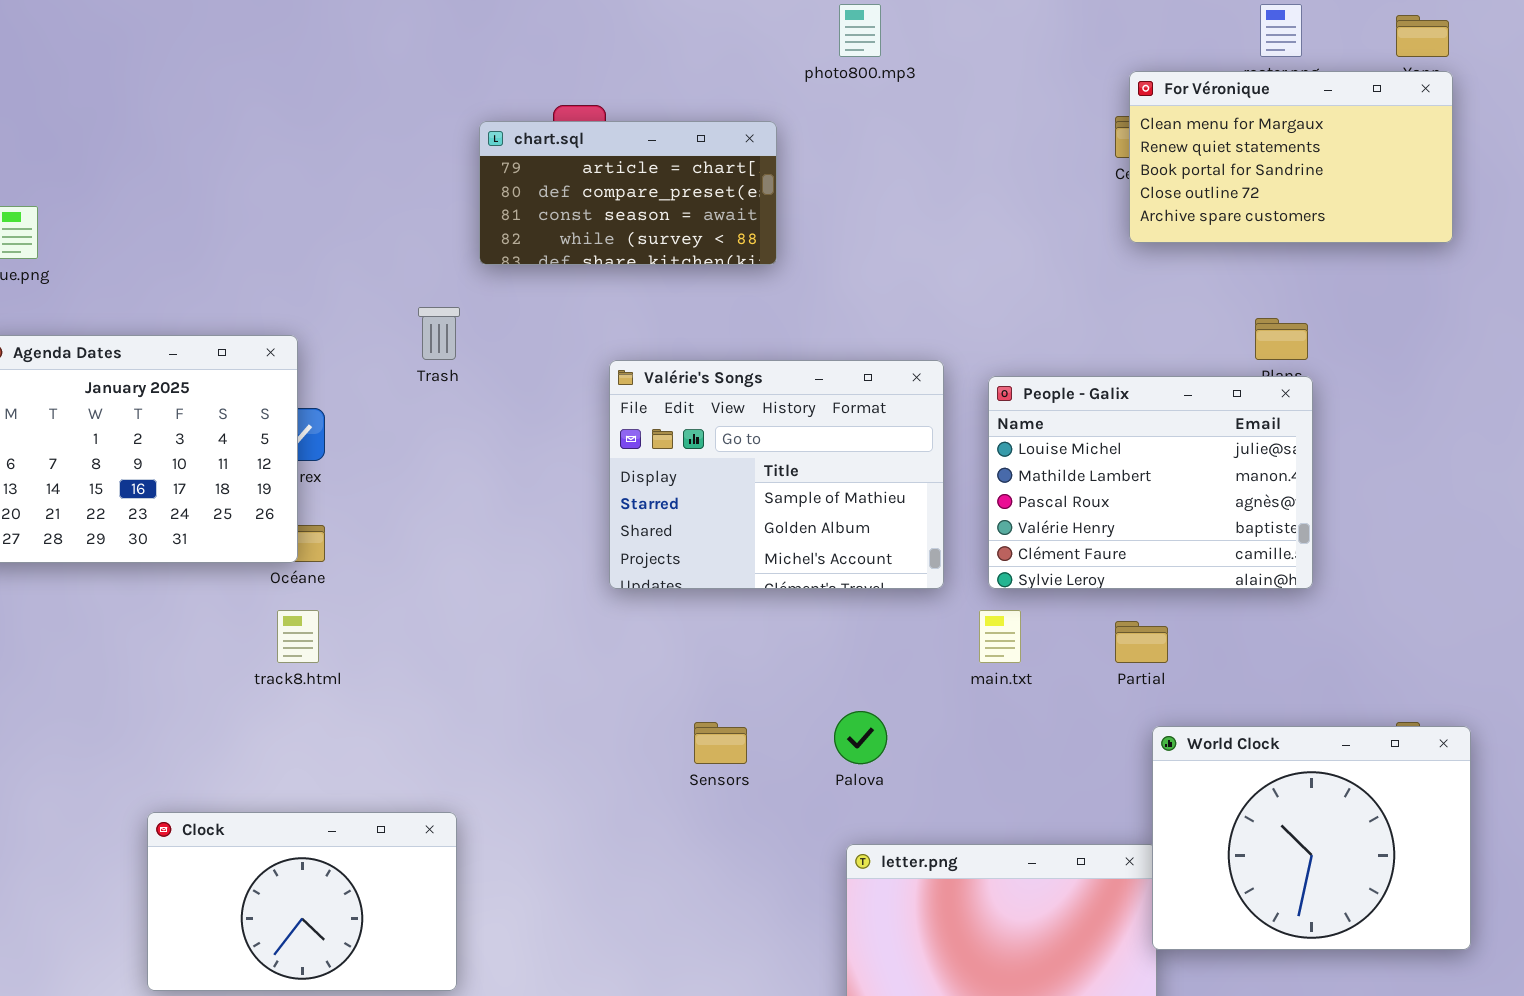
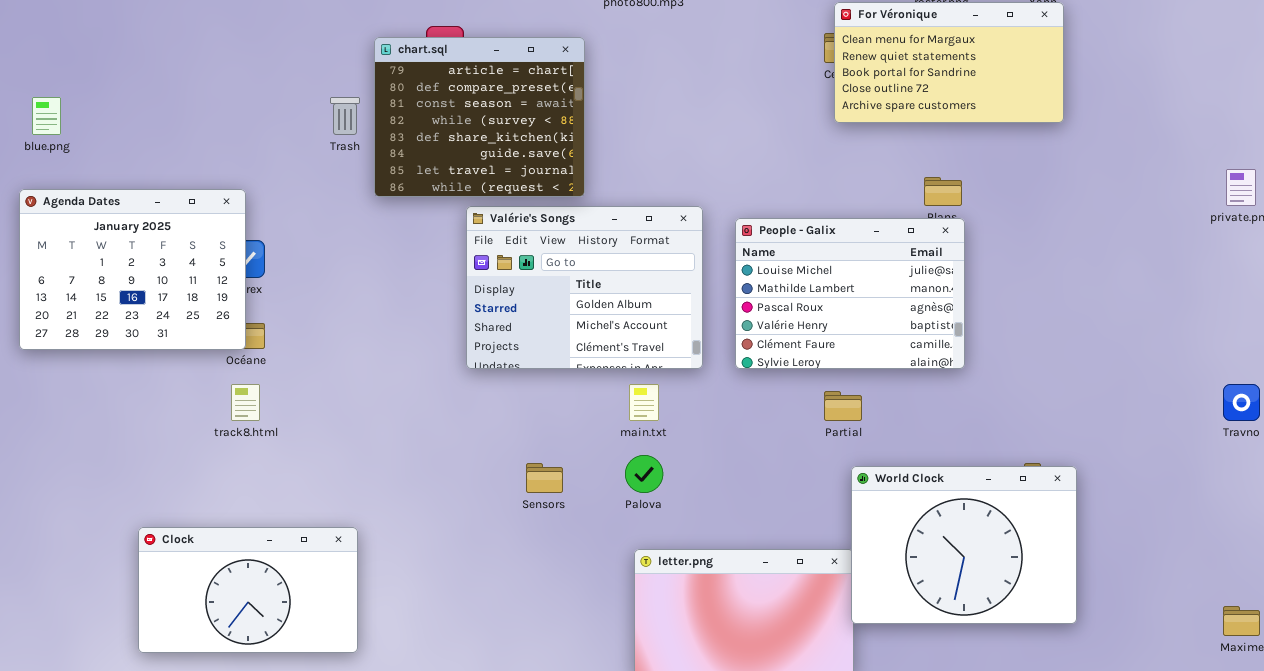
chart.sql: [479,121,777,265] -> [374,37,585,197], resized
Trash: [418,307,460,360] -> [330,97,360,135], moved
Valérie's Songs: [609,360,944,589] -> [466,206,703,369], scrolled down 1 row
main.txt: [979,610,1021,663] -> [629,384,659,421], moved

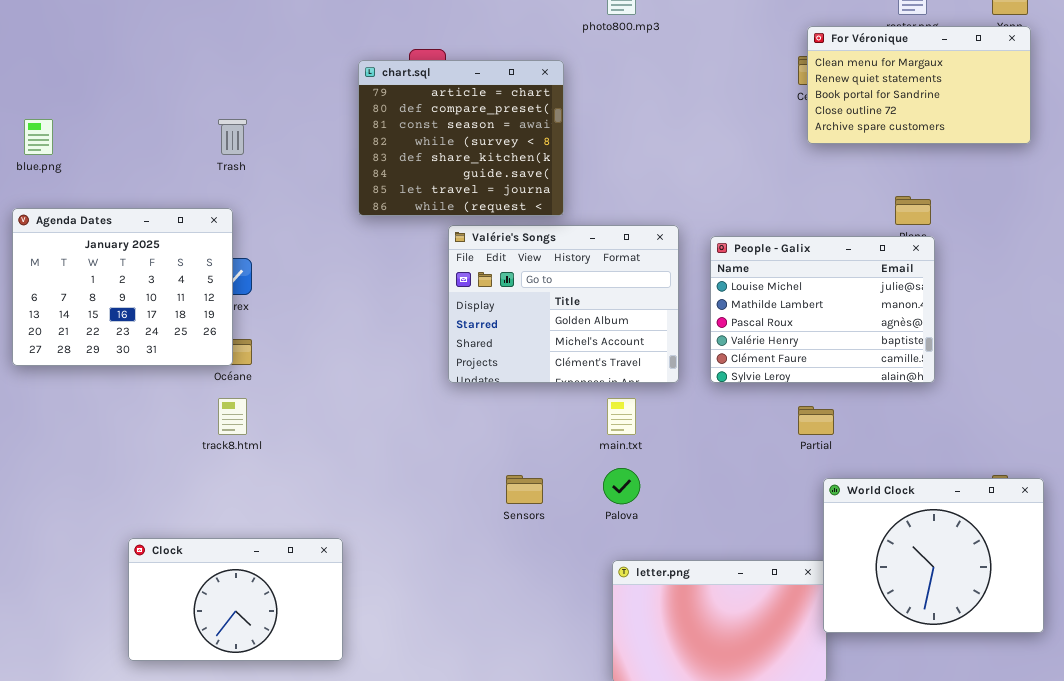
Trash: [330,97,360,135] -> [218,119,247,155], moved

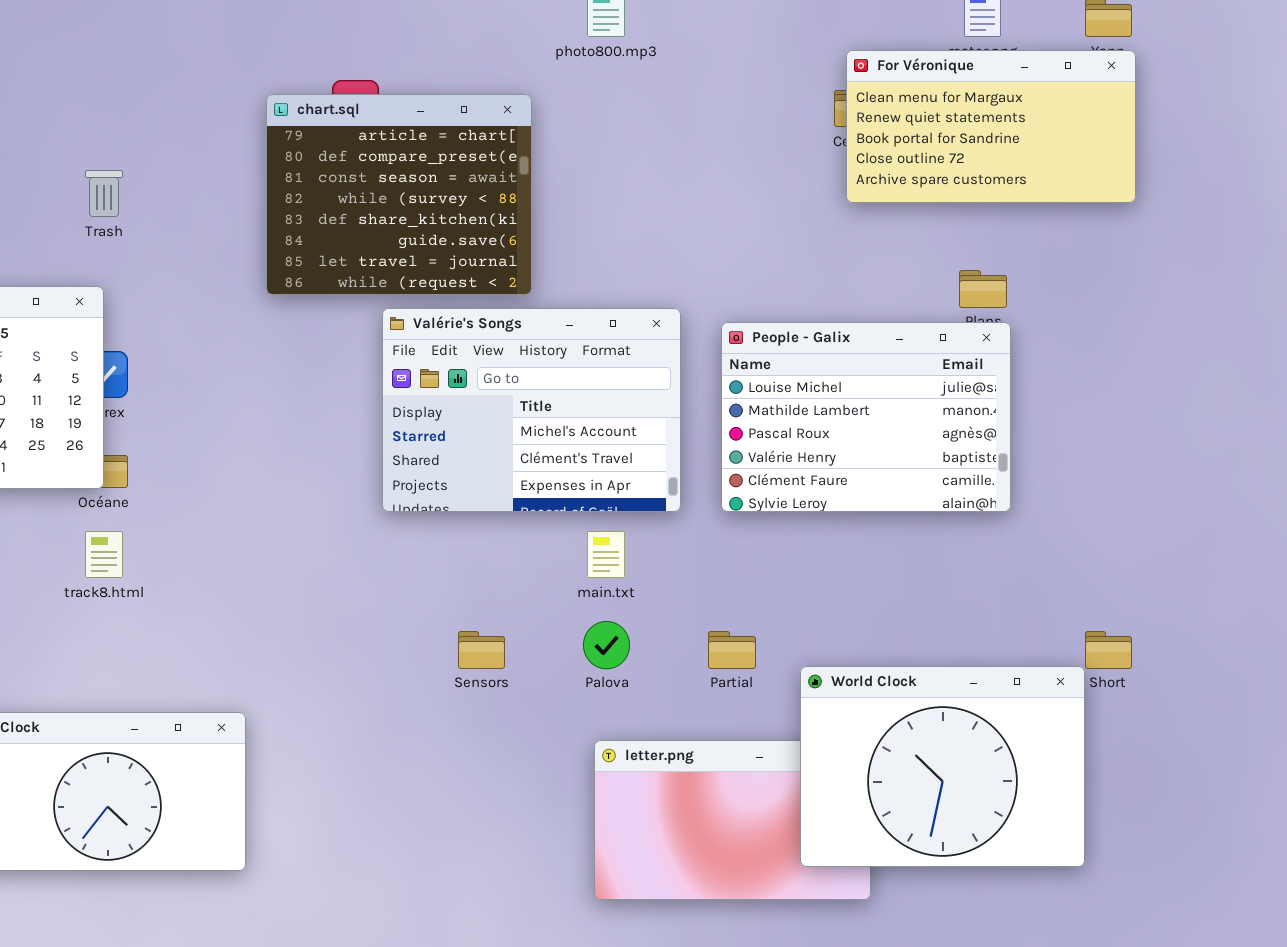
Valérie's Songs: [448,225,679,383] -> [382,308,681,512], scrolled down 1 row
Partial: [798,406,834,435] -> [708,631,756,669], moved
World Clock: [823,478,1044,633] -> [800,666,1085,867], moved

